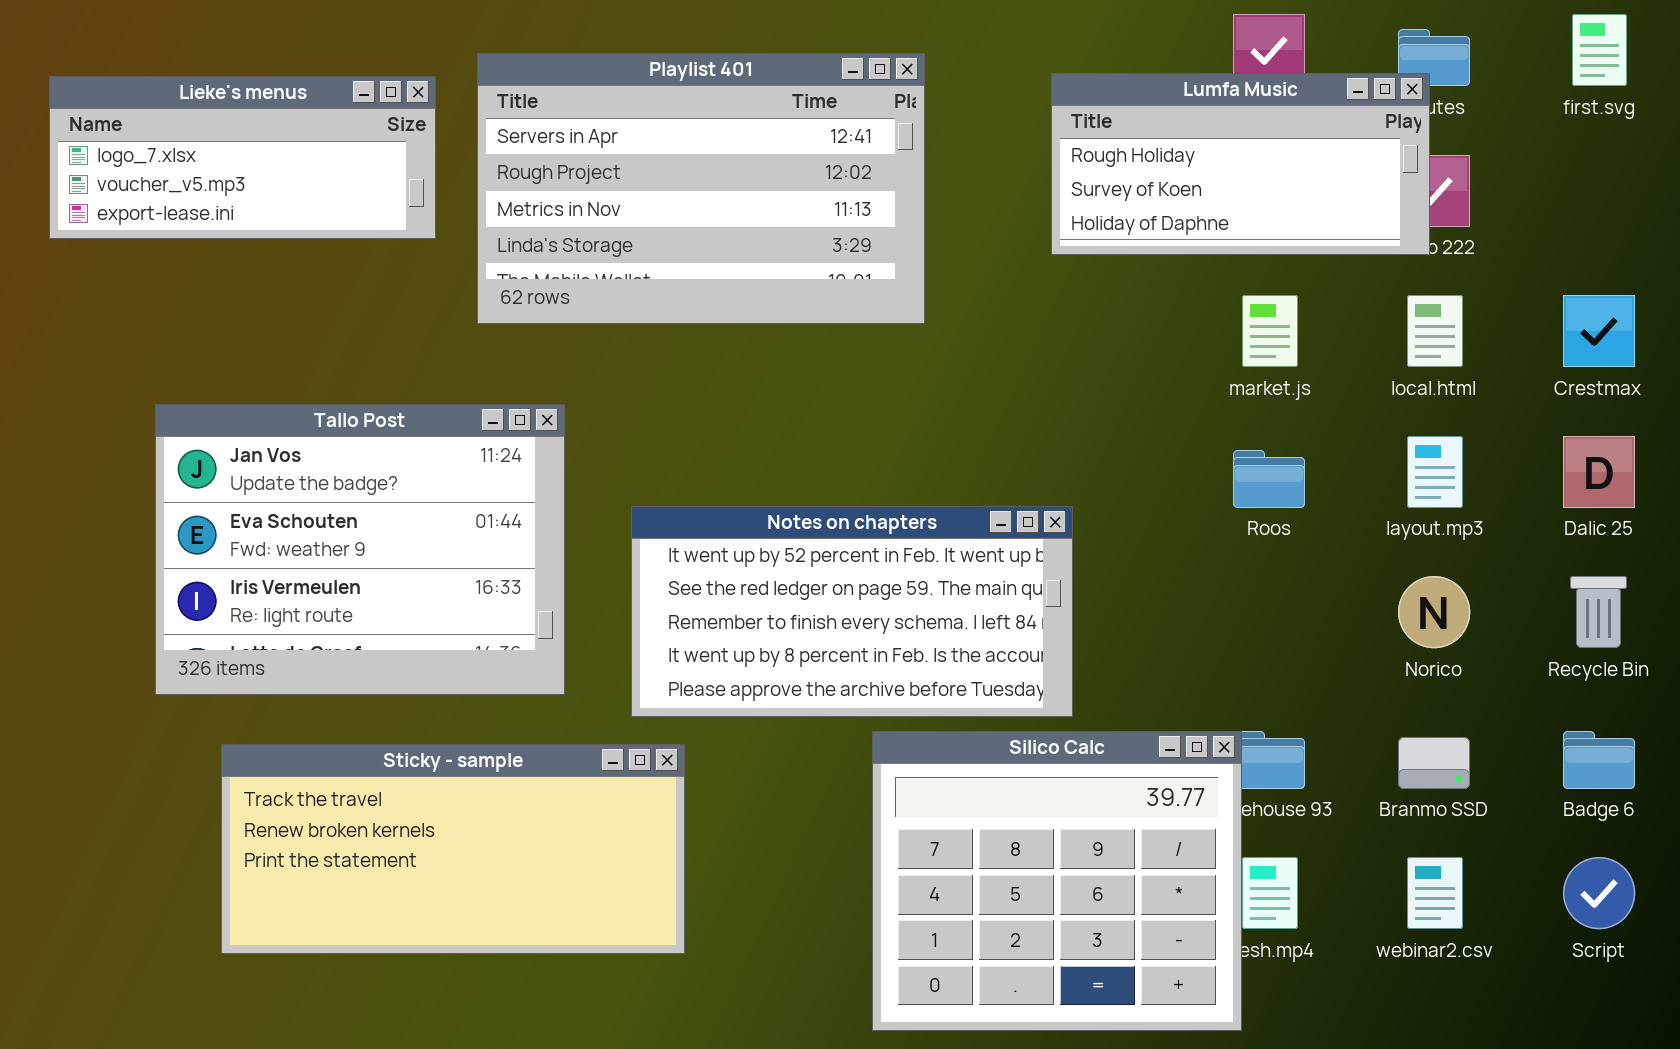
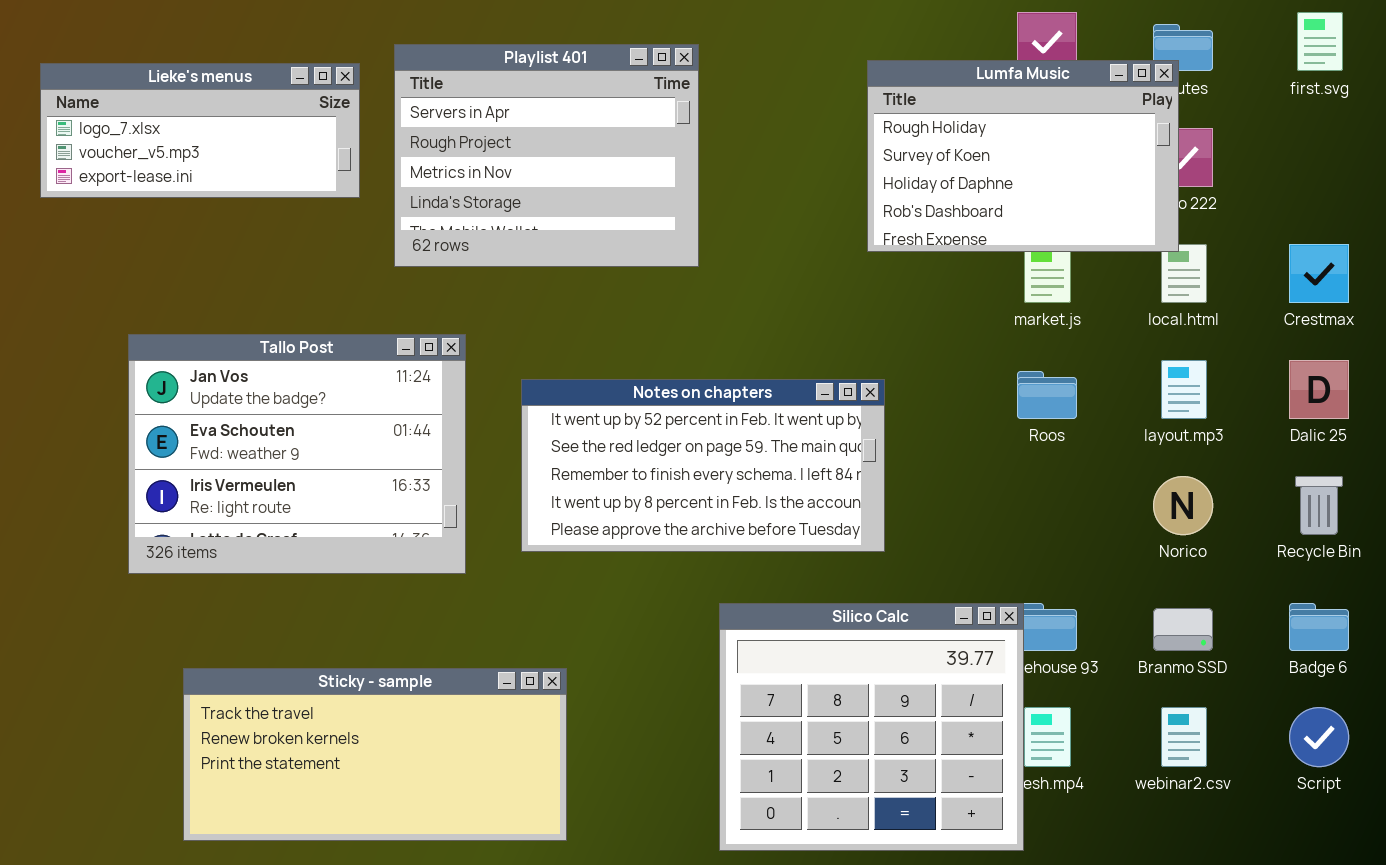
Playlist 401: [477,53,925,324] -> [394,44,699,267], resized
Lumfa Music: [1051,73,1430,255] -> [867,60,1179,252], resized
Notes on chapters: [631,506,1073,717] -> [521,379,885,552], moved
Sticky - sample: [221,744,685,954] -> [183,668,567,841], moved

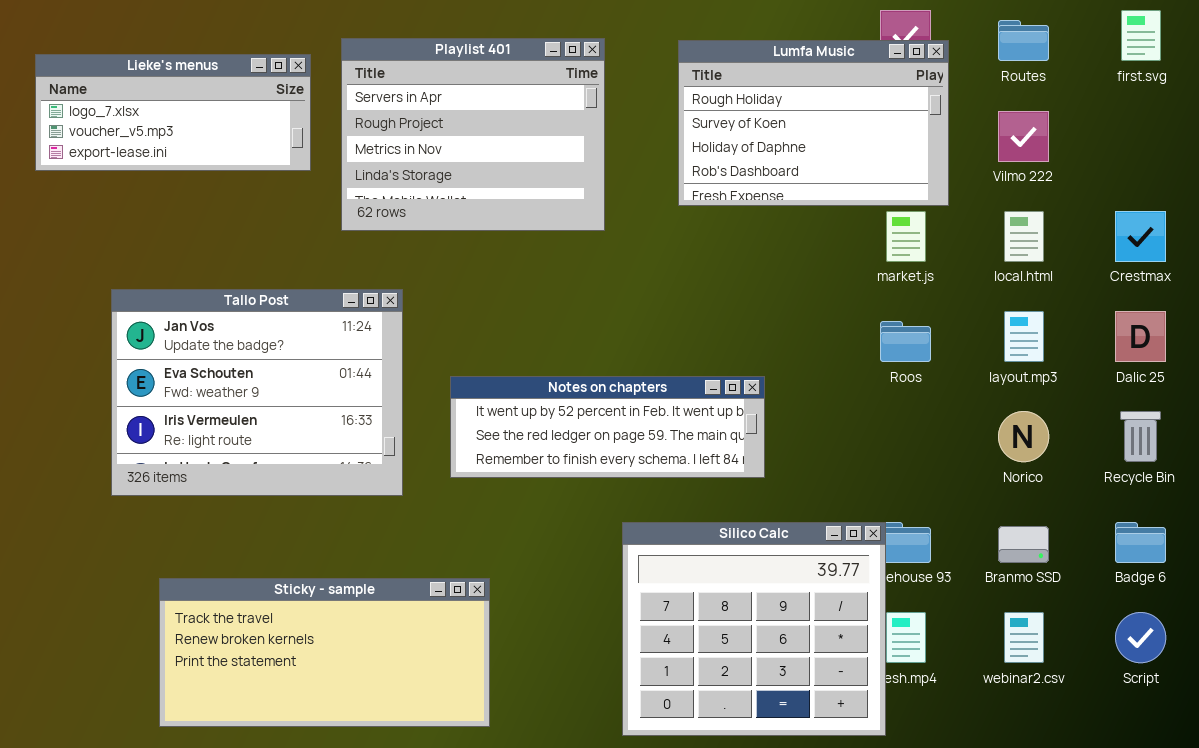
Lumfa Music: [867,60,1179,252] -> [678,40,949,206], moved
Notes on chapters: [521,379,885,552] -> [450,376,765,478], resized

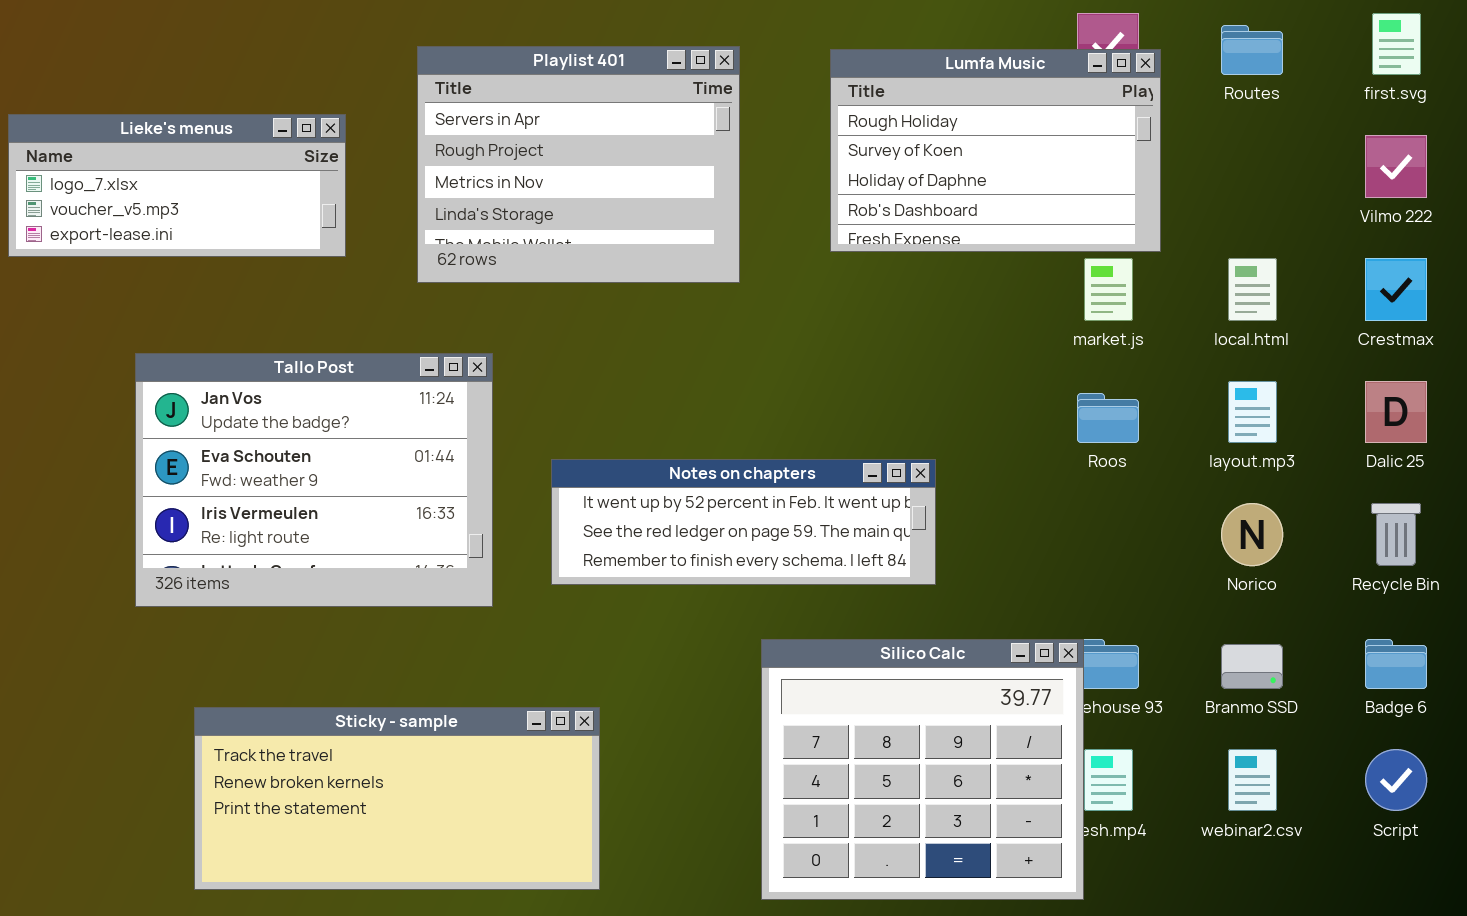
Lieke's menus: [35,54,311,171] -> [8,114,346,257], moved
Vilmo 222: [998,111,1049,162] -> [1365,135,1427,198], moved

